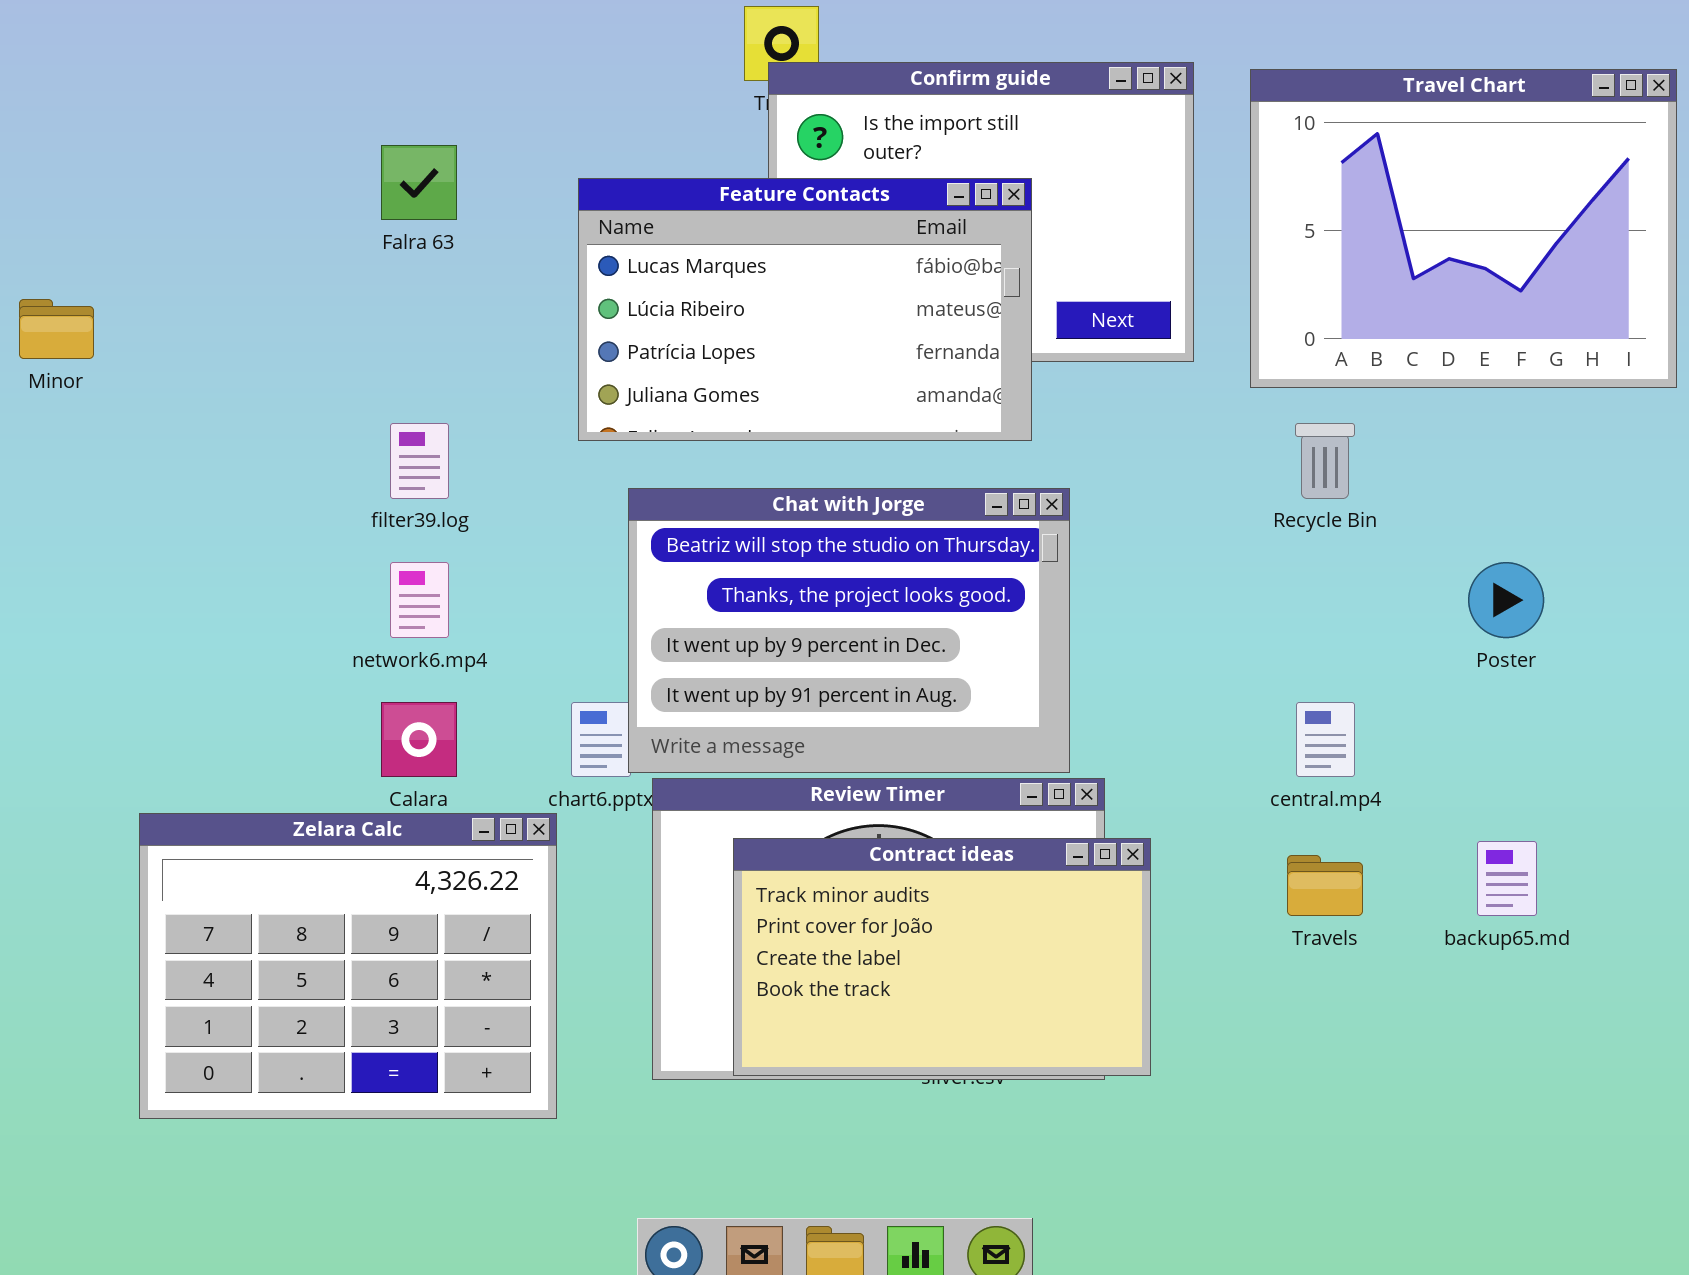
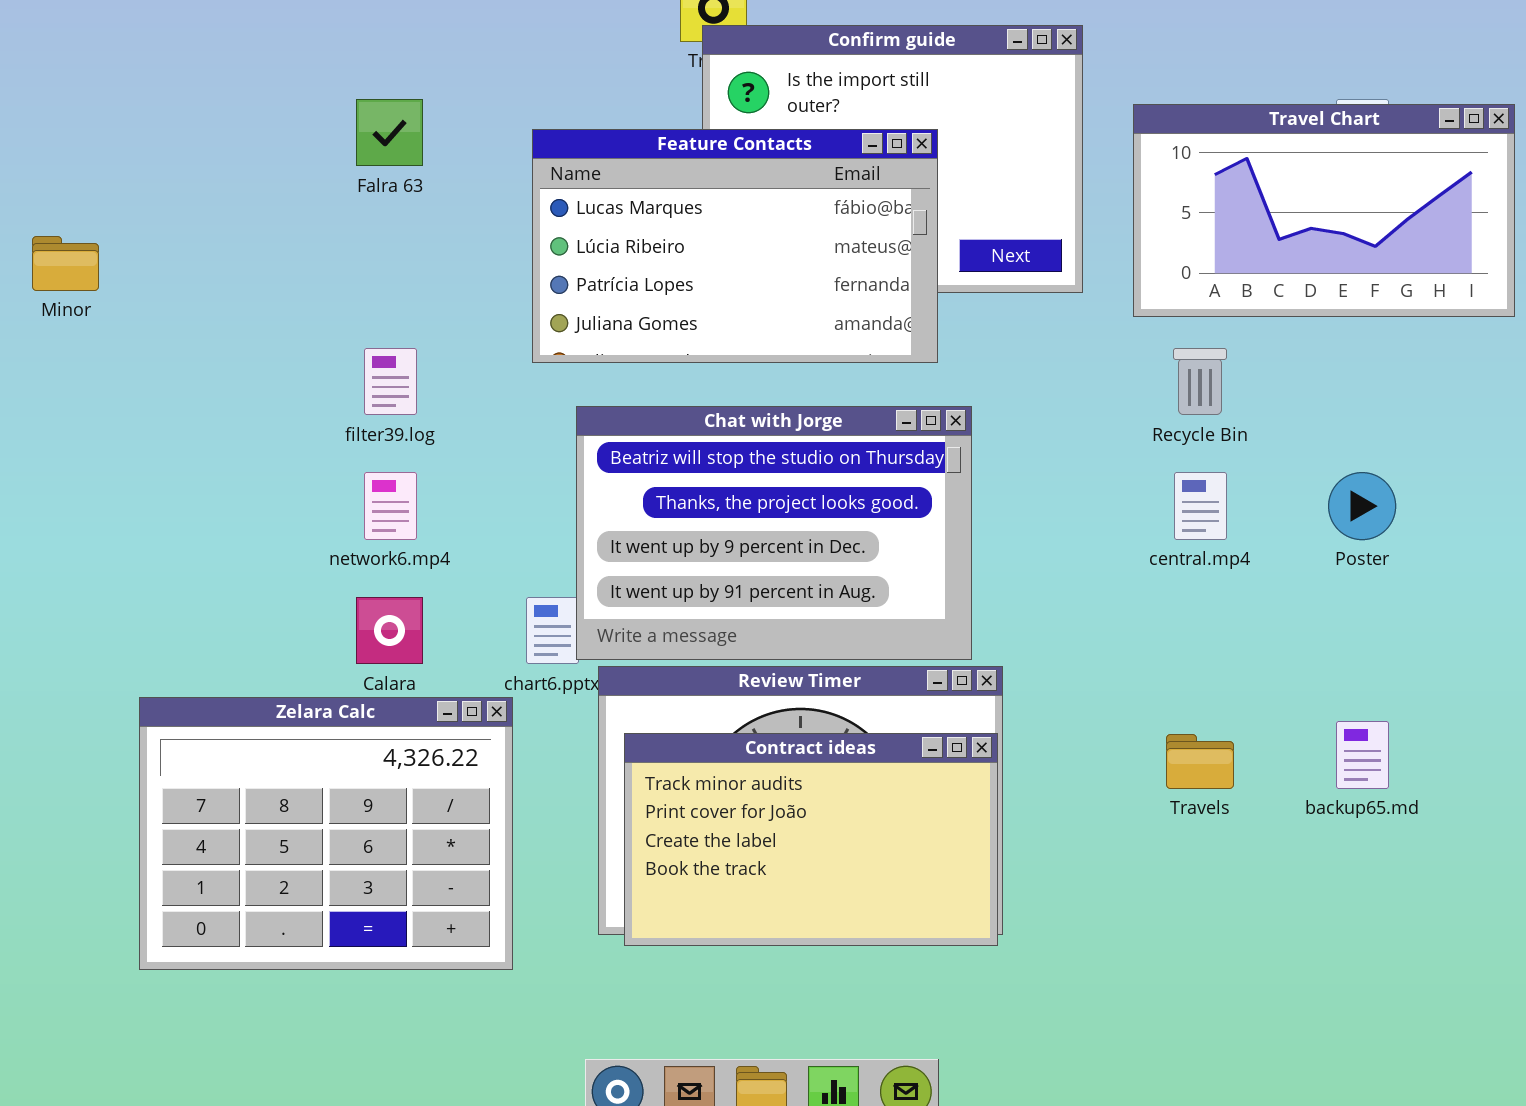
Travel Chart: [1250,69,1677,388] -> [1133,104,1515,317], resized
central.mp4: [1296,702,1355,777] -> [1174,472,1227,540], moved
Contract ideas: [733,838,1151,1076] -> [624,733,998,946], moved

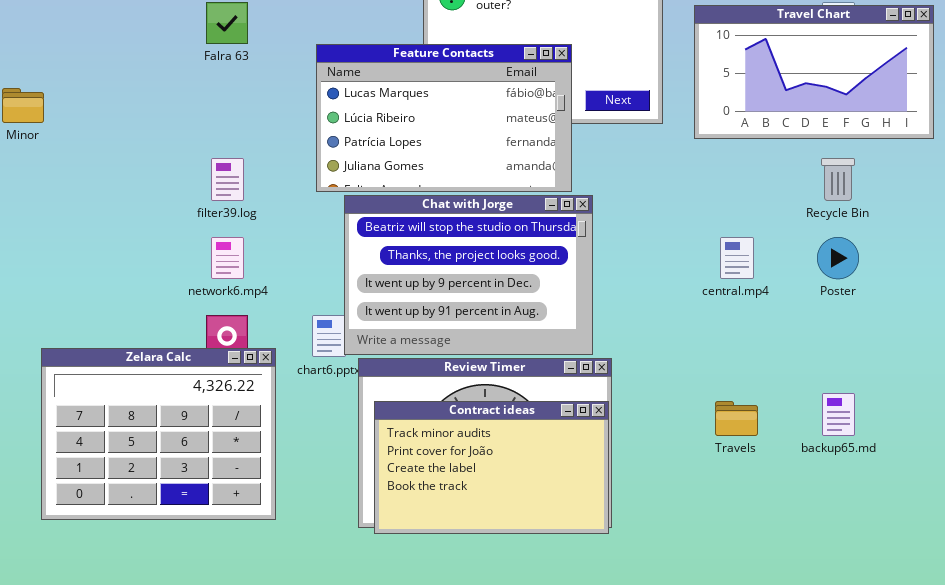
Feature Contacts: [532,129,938,363] -> [316,44,572,192], moved
Recycle Bin: [1173,348,1227,415] -> [821,158,855,201], moved
Zelara Calc: [139,697,513,970] -> [41,348,276,520], moved

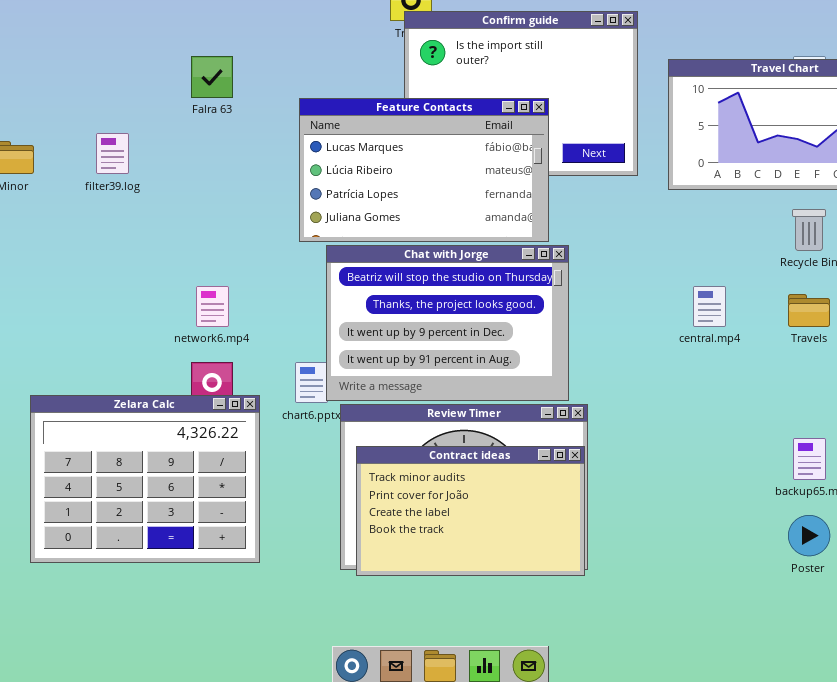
filter39.log: [211,158,244,201] -> [96,133,129,174], moved
Poster: [817,237,859,279] -> [788,515,830,556], moved
Travels: [715,401,758,436] -> [788,294,830,327], moved

